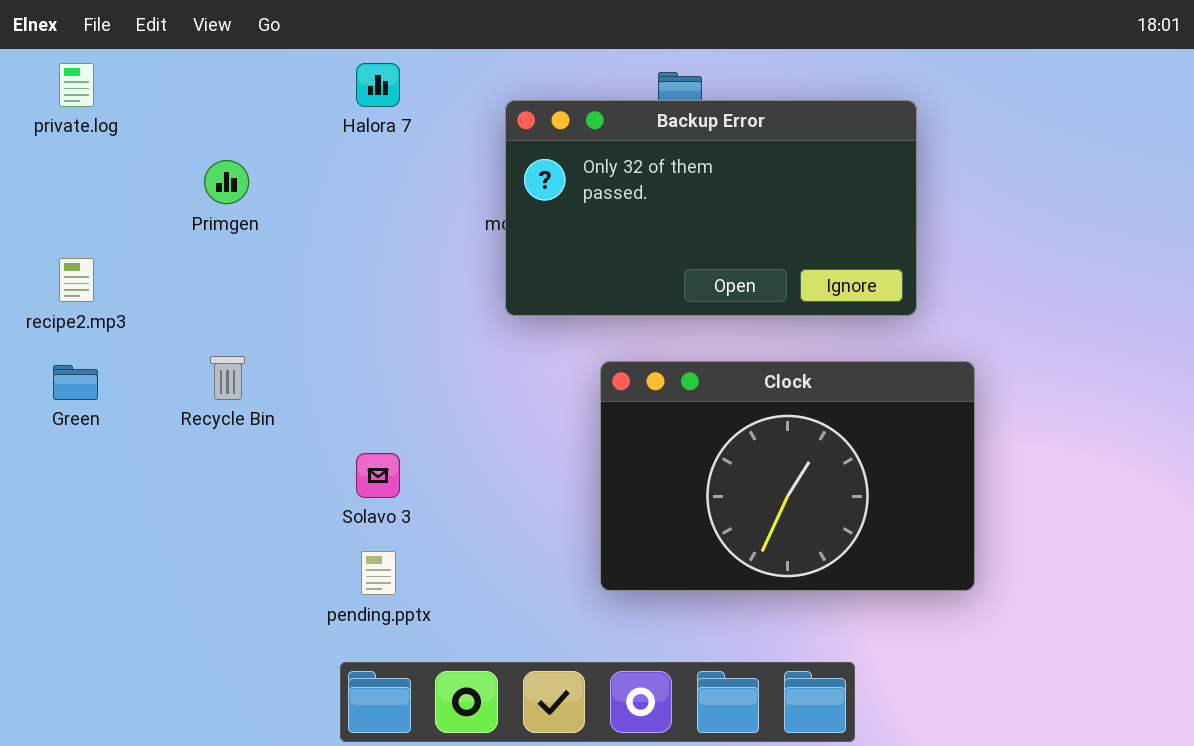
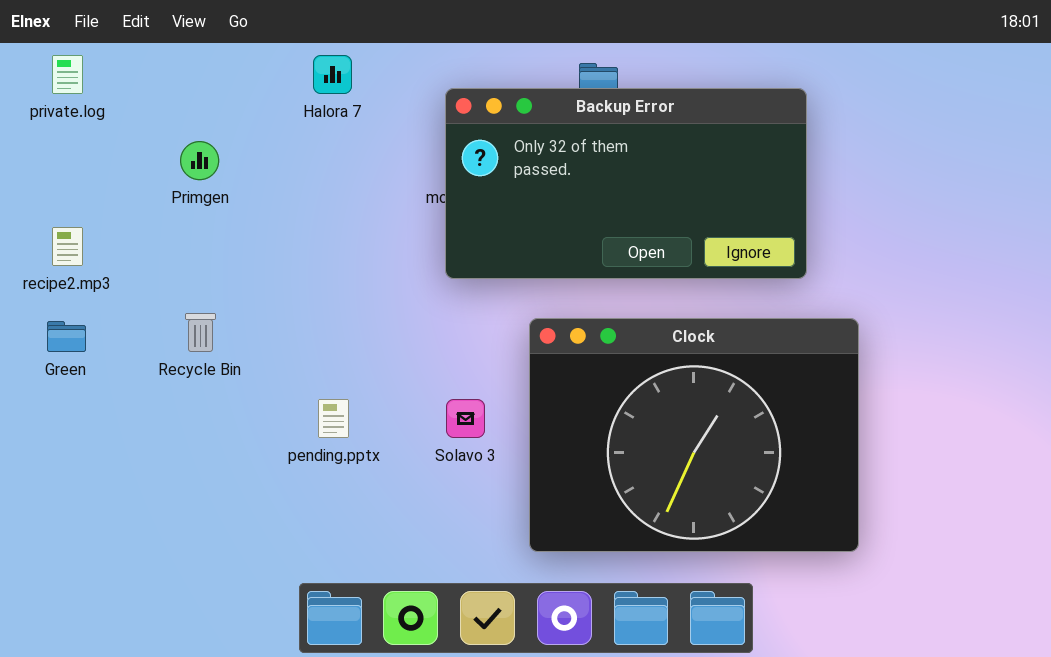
Clock: [600,361,975,591] -> [529,318,859,552], resized
Solavo 3: [356,453,400,498] -> [446,399,485,438], moved
pending.pptx: [361,551,396,595] -> [318,399,349,438], moved

